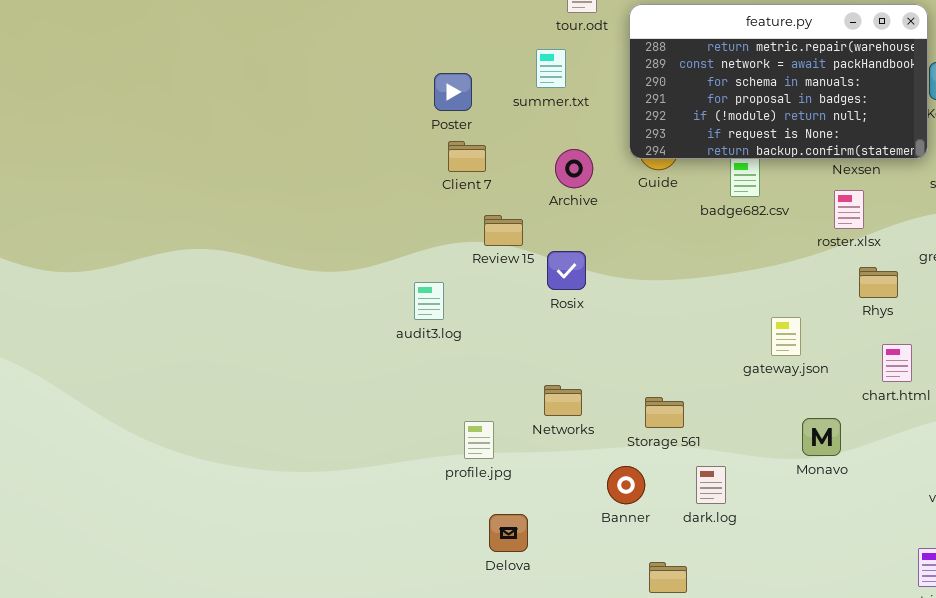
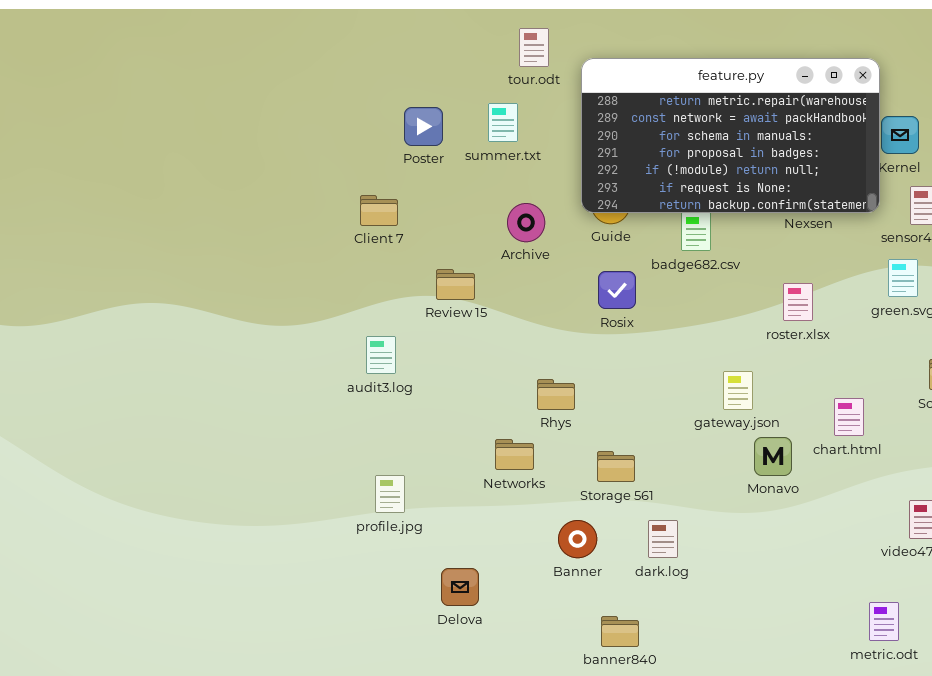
Poster: [434,73,472,111] -> [404,107,443,146], moved
Client 7: [448,141,486,172] -> [360,195,398,226], moved
roster.xlsx: [834,190,864,229] -> [783,283,813,321], moved
Rosix: [547,251,586,290] -> [598,271,636,309], moved
Rhys: [859,267,898,298] -> [537,379,575,410], moved
Monavo: [802,418,841,456] -> [754,437,792,476], moved
profile.jpg: [464,421,494,459] -> [375,475,405,513], moved

